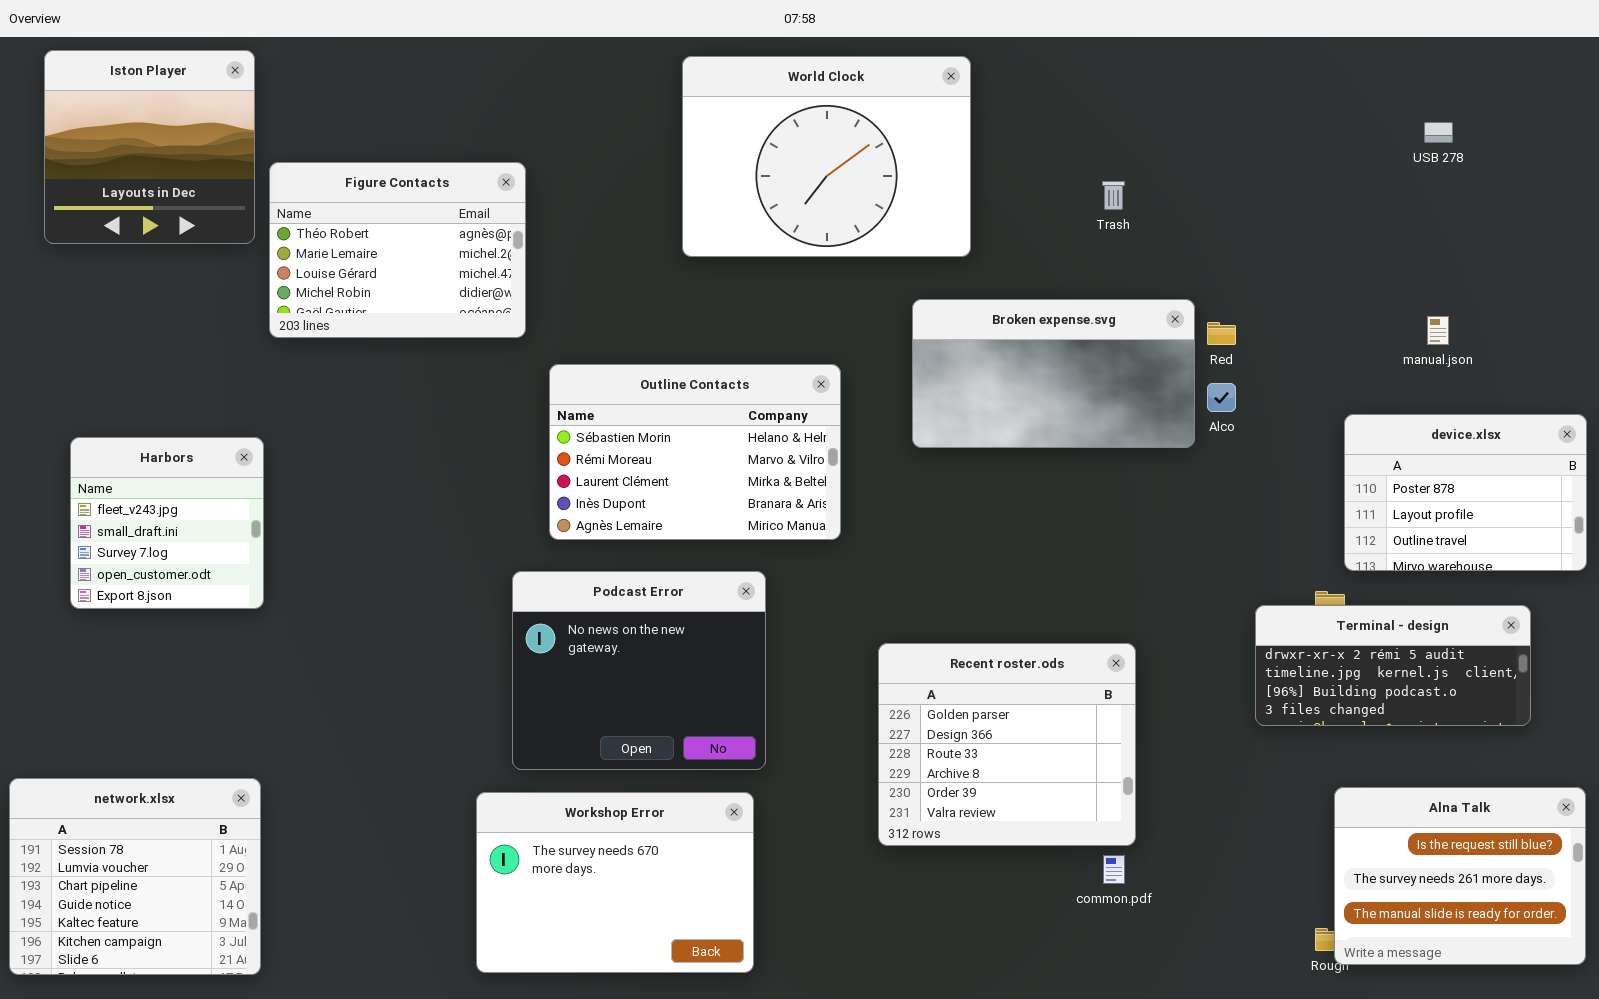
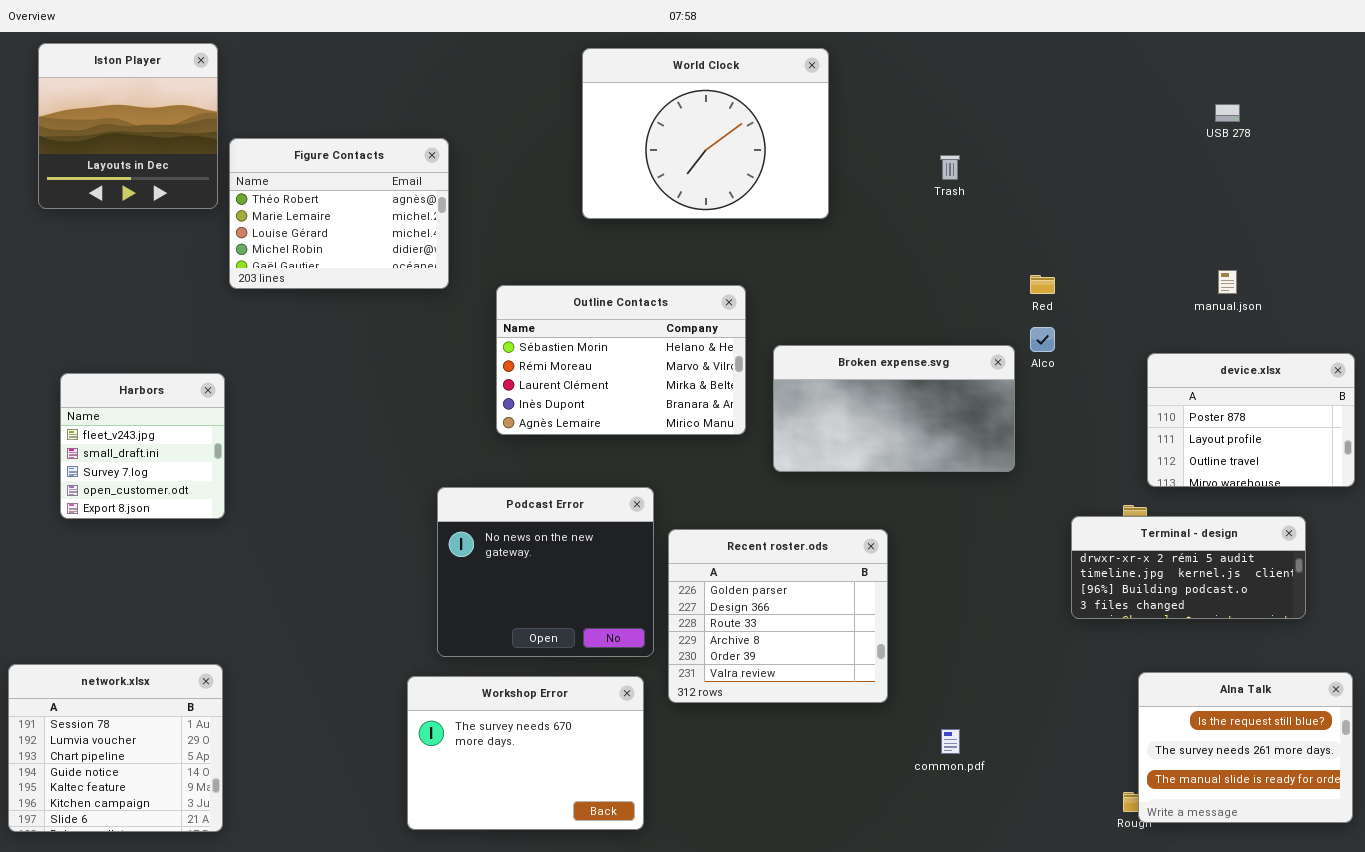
Broken expense.svg: [912,299,1195,448] -> [773,345,1015,472], moved
Outline Contacts: [549,364,841,540] -> [496,285,746,435], moved
Recent roster.ods: [878,643,1136,846] -> [668,529,888,703], moved

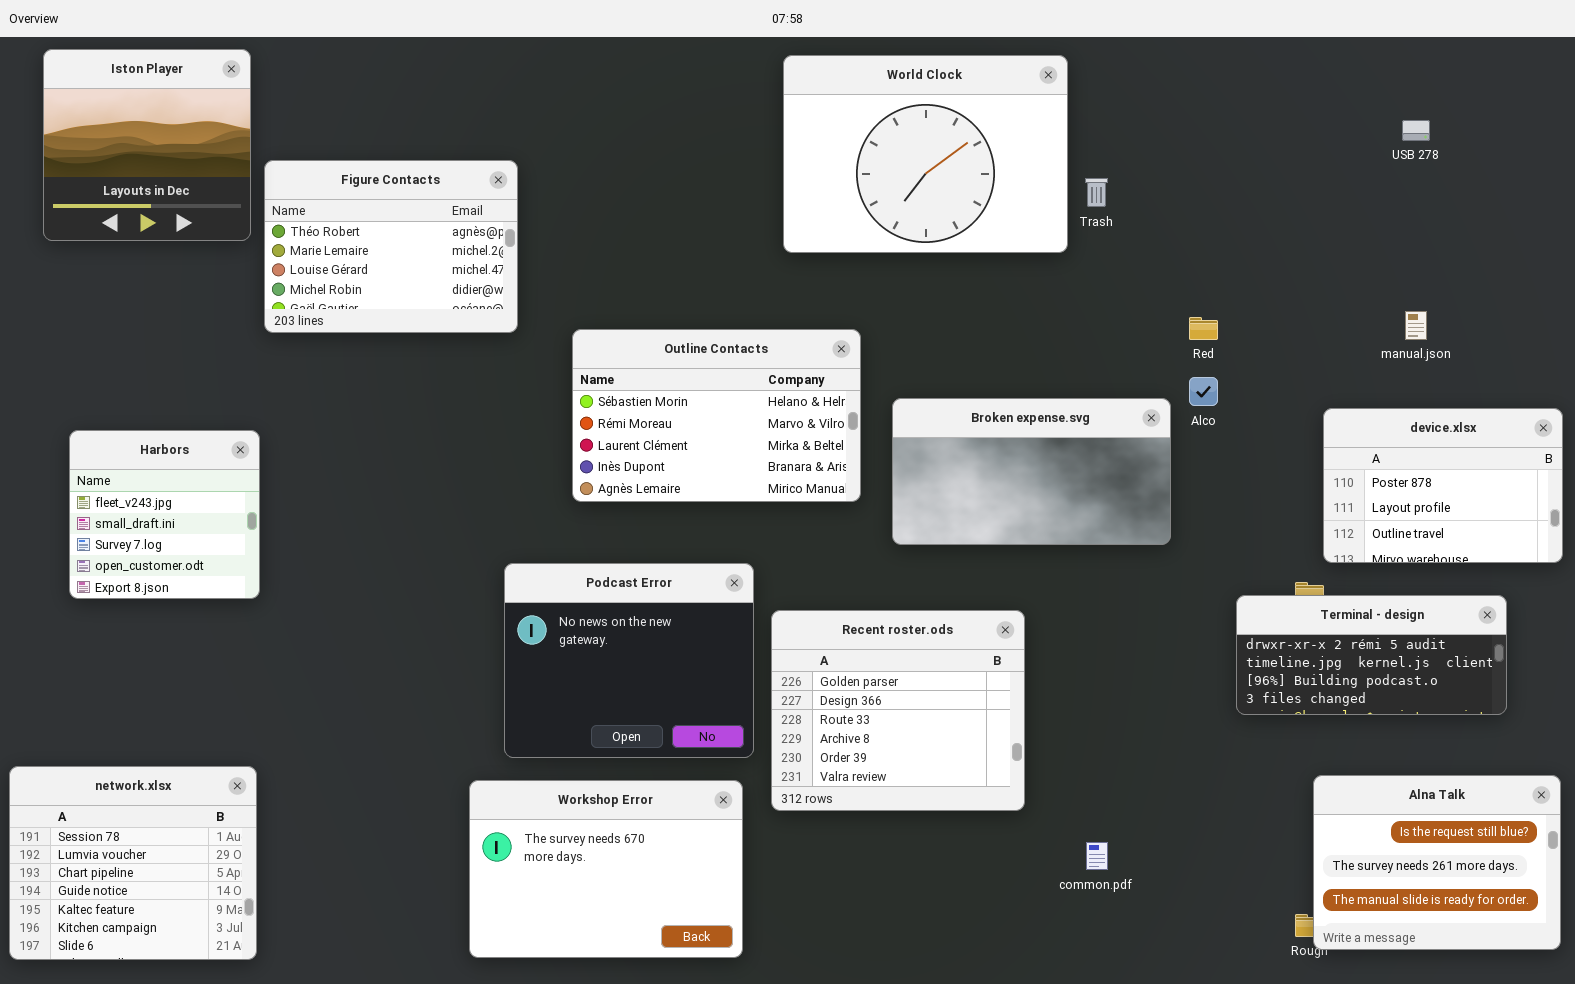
World Clock: [582,48,829,219] -> [783,55,1068,253], moved

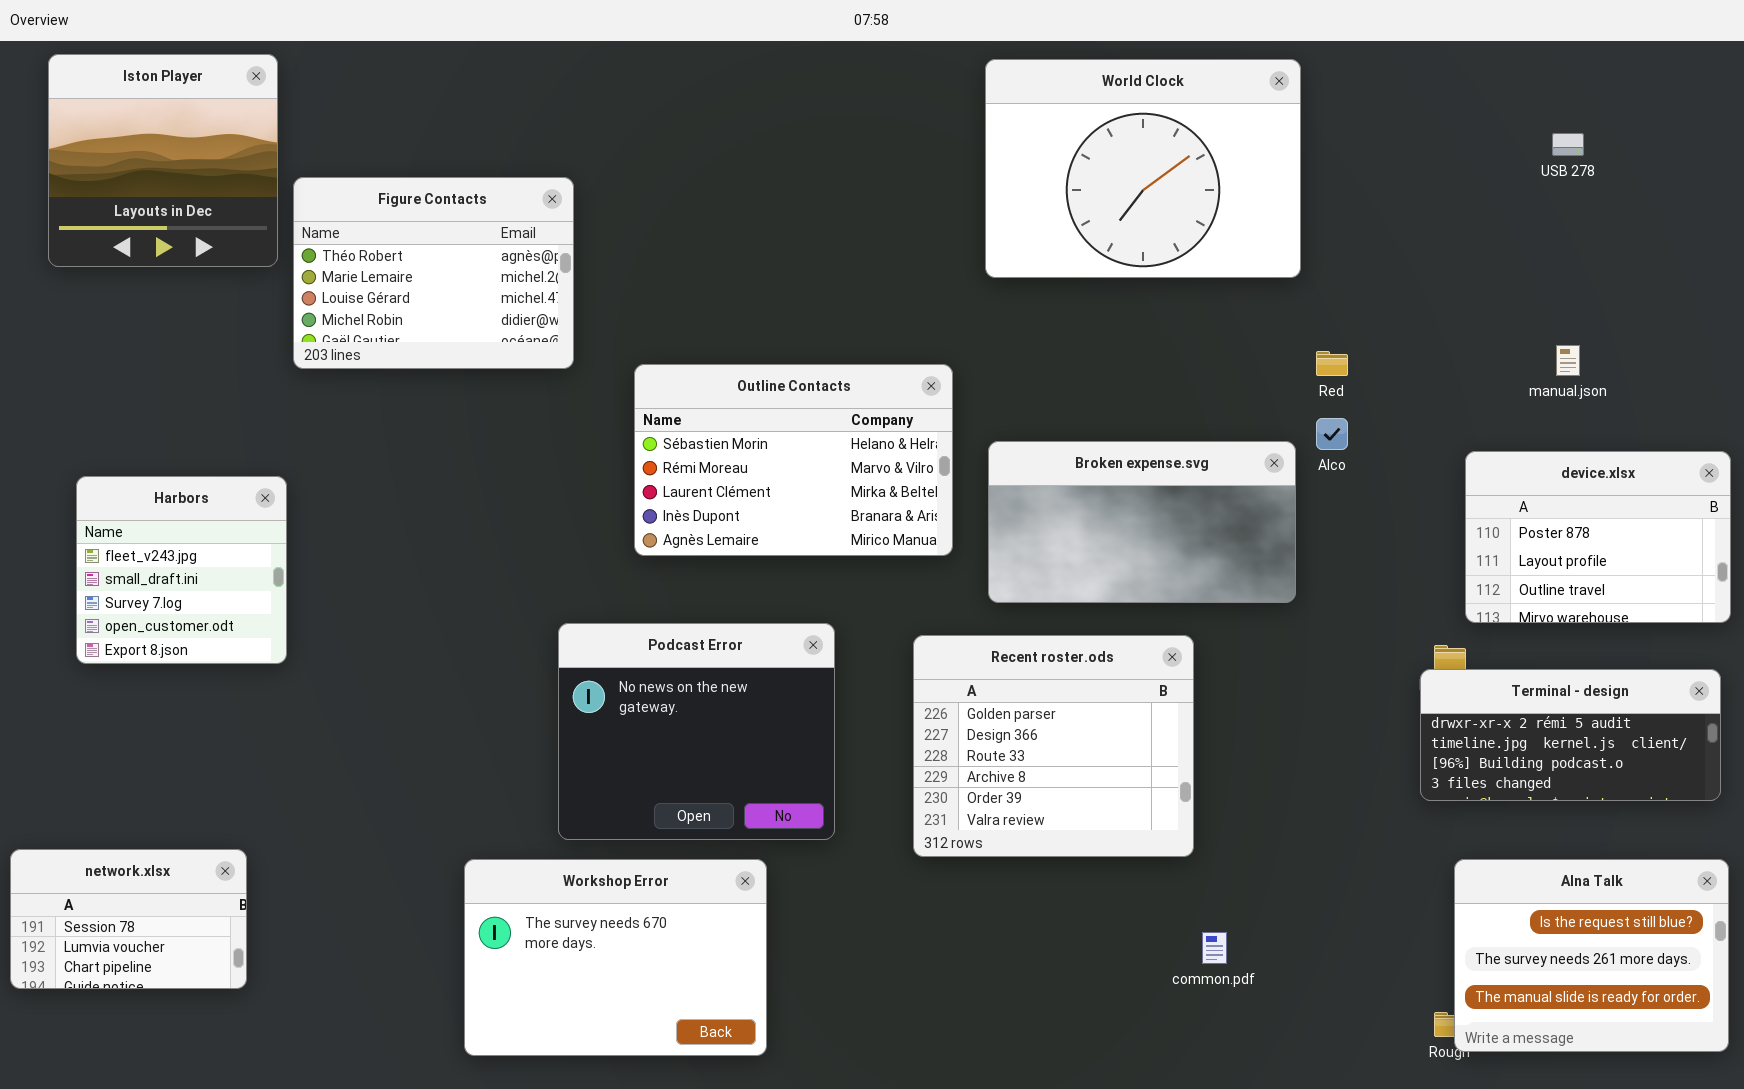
World Clock: [783,55,1068,253] -> [985,59,1301,278], moved
Terminal - design: [1236,595,1507,715] -> [1420,669,1721,801], moved
Recent roster.ods: [771,610,1025,811] -> [913,635,1194,857], moved
network.xlsx: [9,766,257,960] -> [10,849,247,989], resized
Workshop Error: [469,780,743,958] -> [464,859,767,1056], moved

